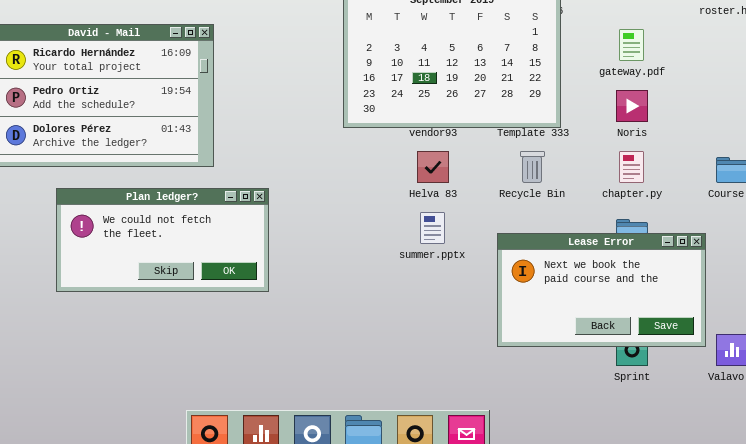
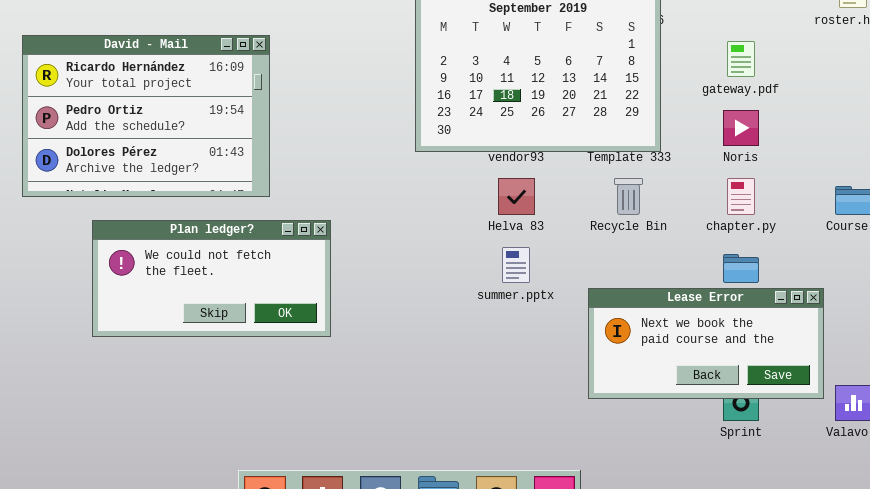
Lease Error: [497,233,706,347] -> [588,288,824,399], resized

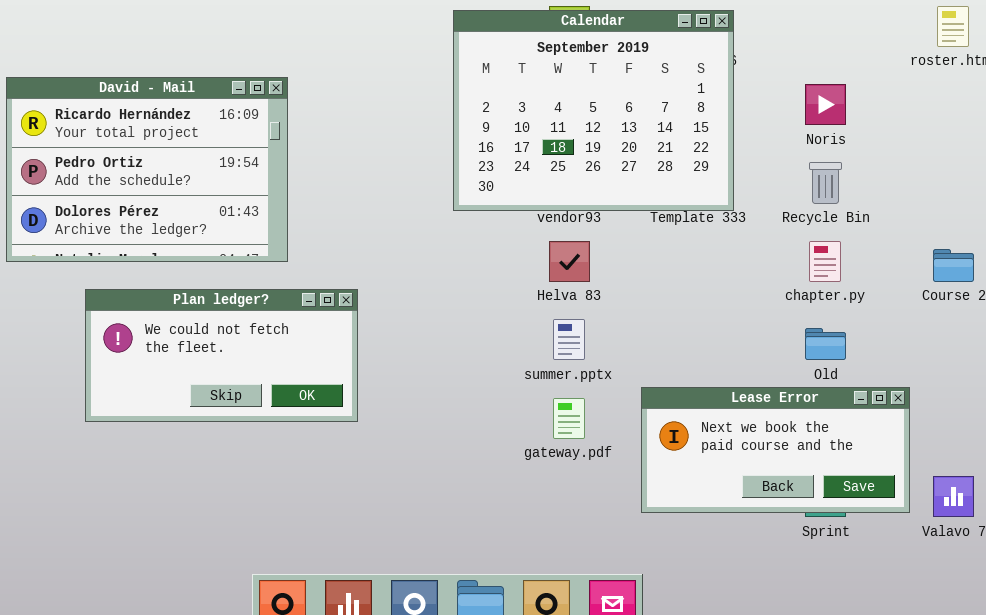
gateway.pdf: [727,41,755,77] -> [553,398,585,439], moved
Noris: [723,110,759,146] -> [805,84,846,125], moved
Recycle Bin: [614,178,643,215] -> [809,162,842,204], moved
Lease Error: [588,288,824,399] -> [641,387,910,513], moved

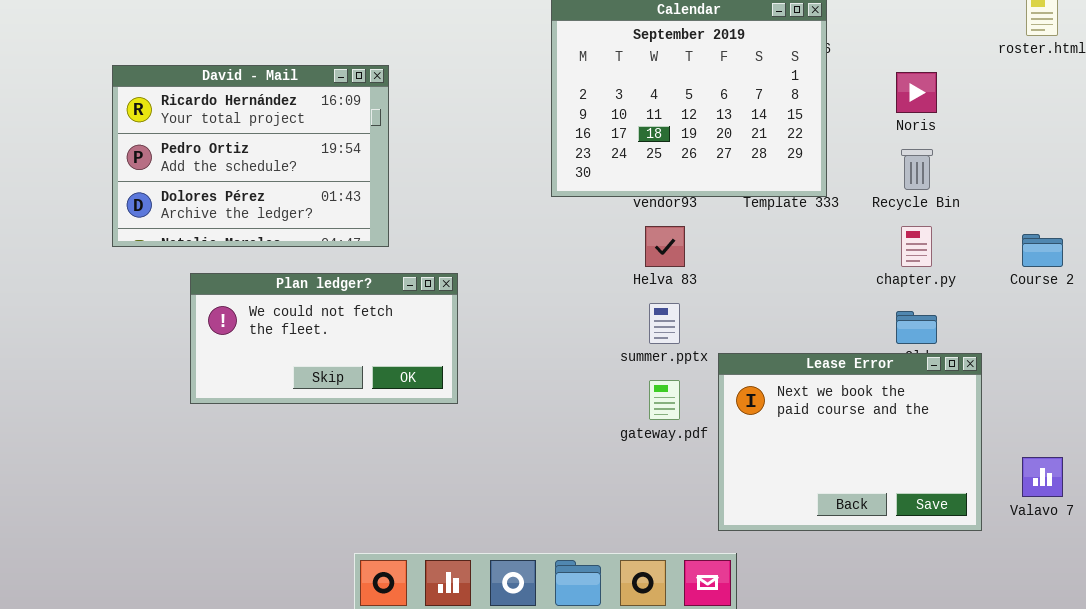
Lease Error: [641,387,910,513] -> [718,353,982,531], moved, resized

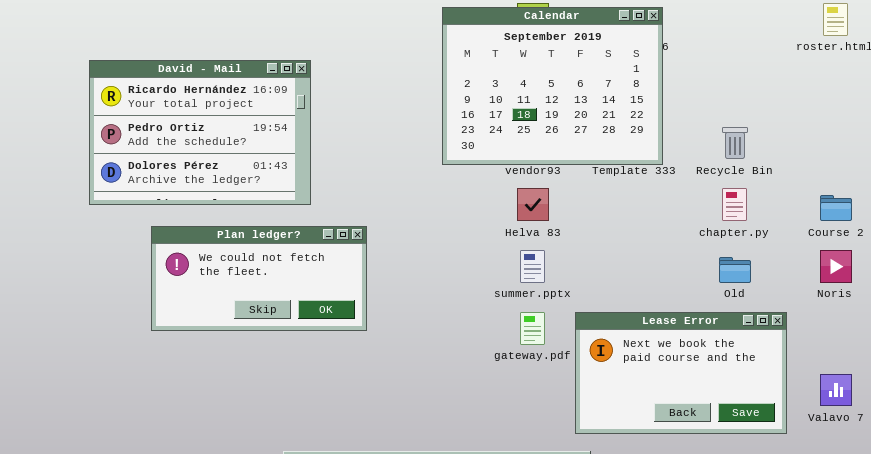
Noris: [896,72,937,113] -> [820,250,852,283], moved
Lease Error: [718,353,982,531] -> [575,312,787,434], resized

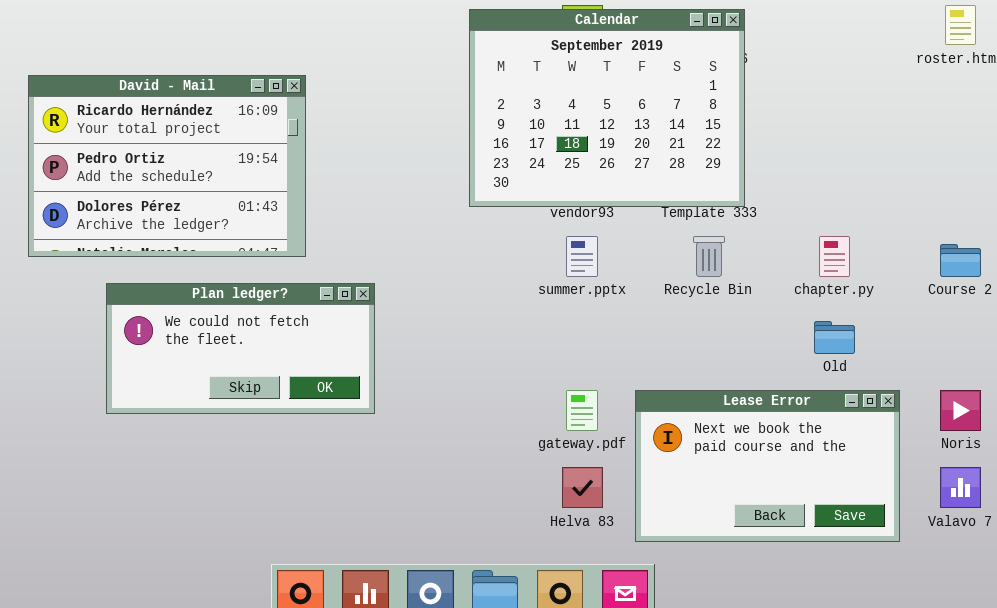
Recycle Bin: [722,127,748,159] -> [693,236,725,277], moved
Helva 83: [517,188,549,221] -> [562,467,603,508], moved
summer.pptx: [520,250,545,283] -> [566,236,598,277], moved
Noris: [820,250,852,283] -> [940,390,981,431], moved

